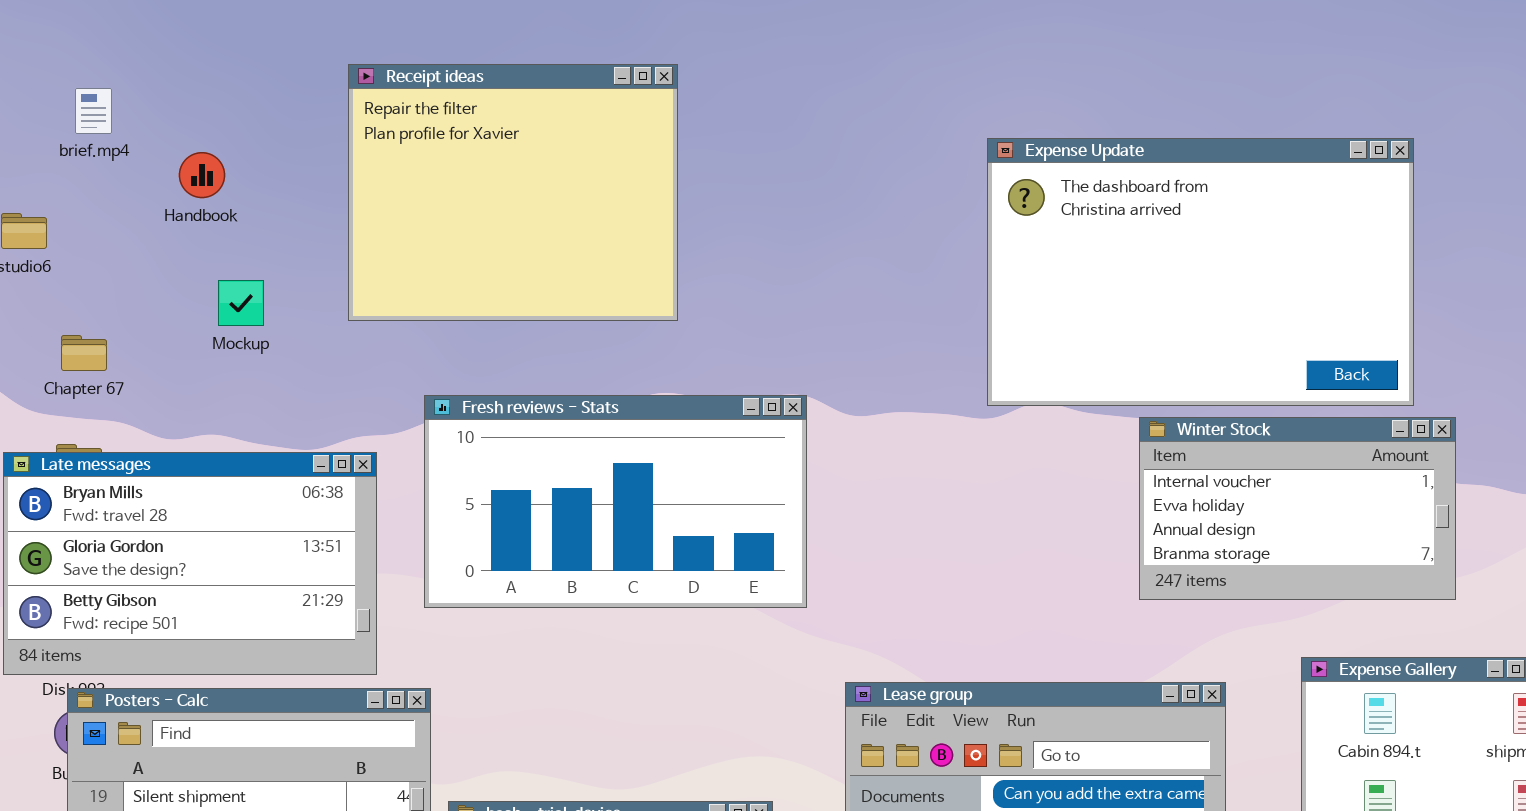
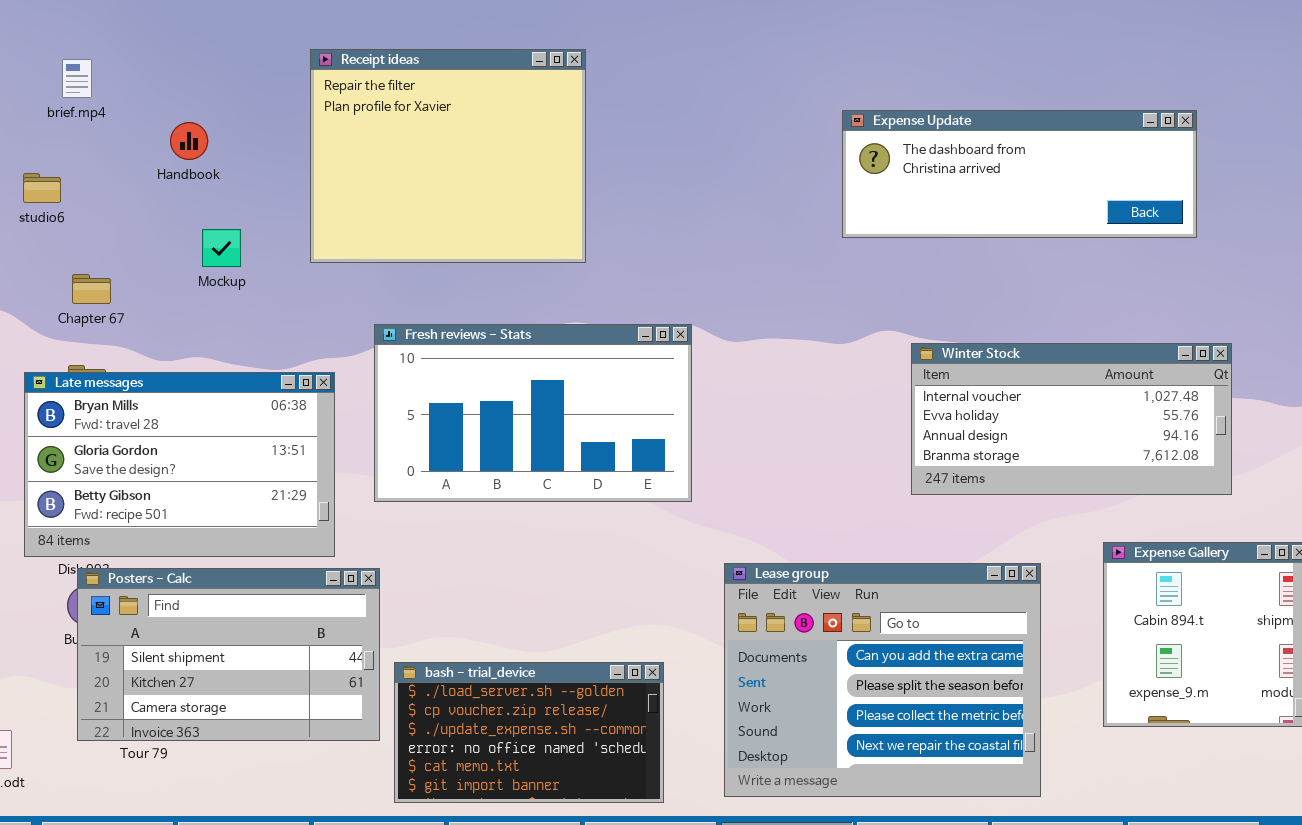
brief.mp4: [75,88,112,134] -> [62,59,92,98], moved
Expense Update: [987,138,1414,406] -> [842,110,1197,238], resized
Winter Stock: [1139,417,1456,600] -> [911,343,1232,495], resized

